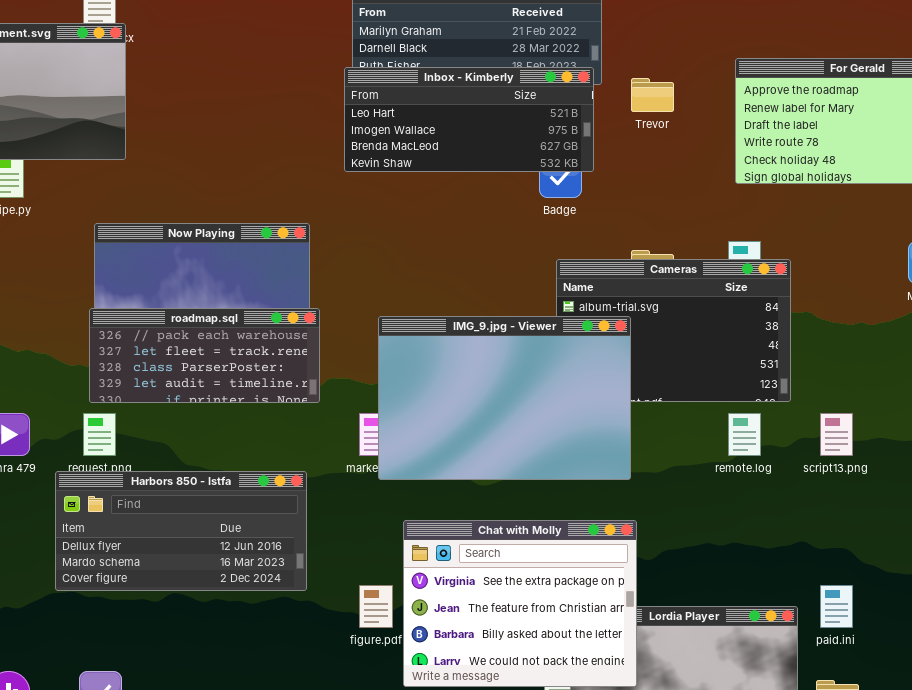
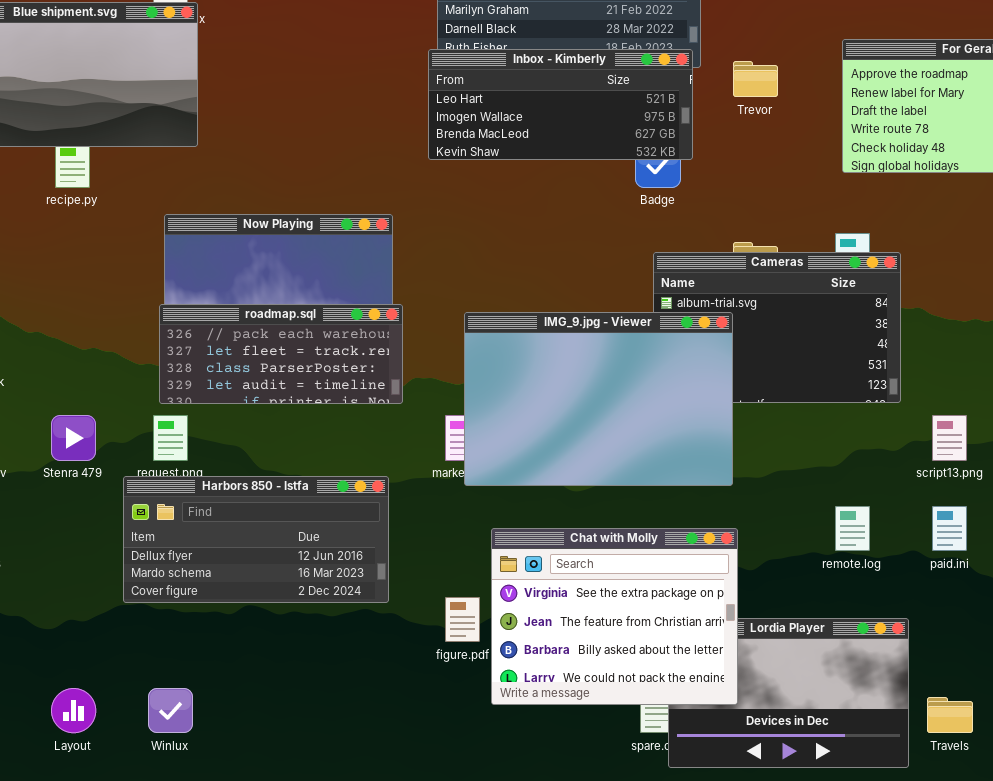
remote.log: [728,413,761,456] -> [835,506,870,551], moved
paid.ini: [820,585,853,628] -> [932,506,967,551], moved

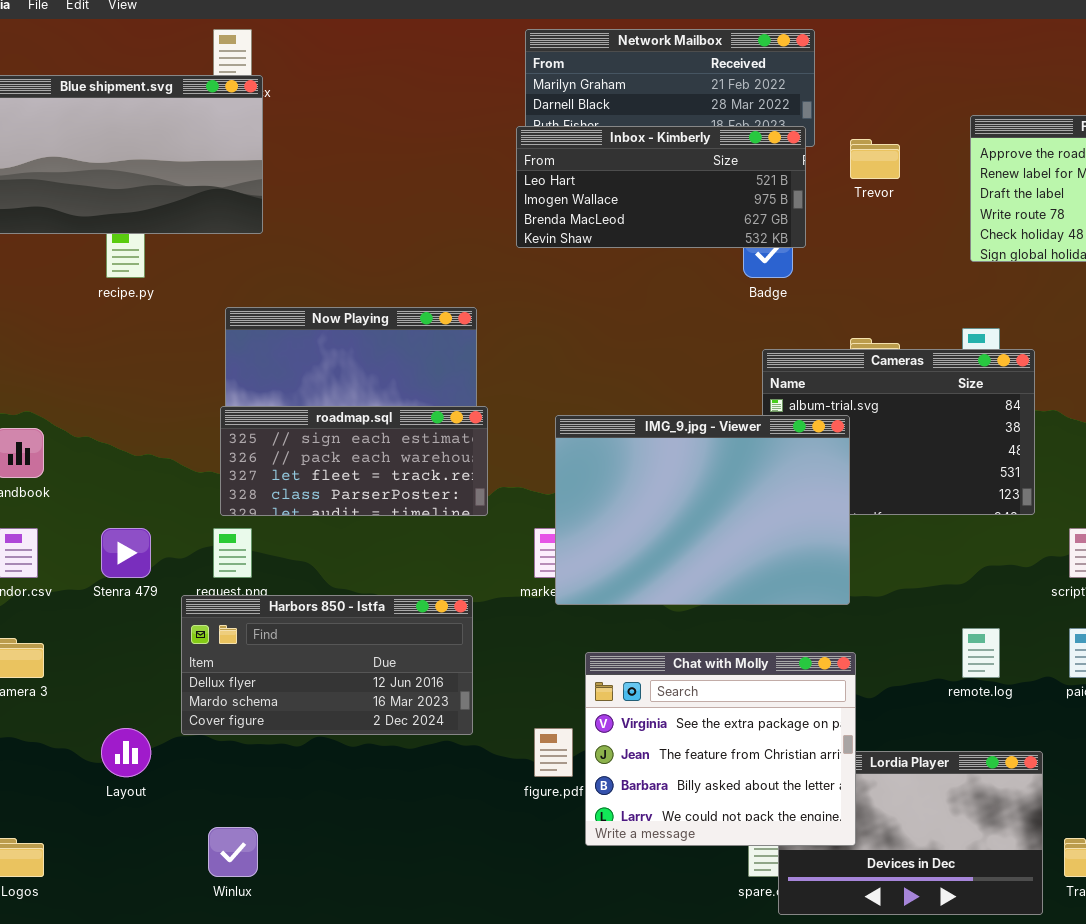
roadmap.sql: [159,304,403,404] -> [220,406,488,516], scrolled up 1 row
Layout: [51,688,96,733] -> [101,728,151,777], moved

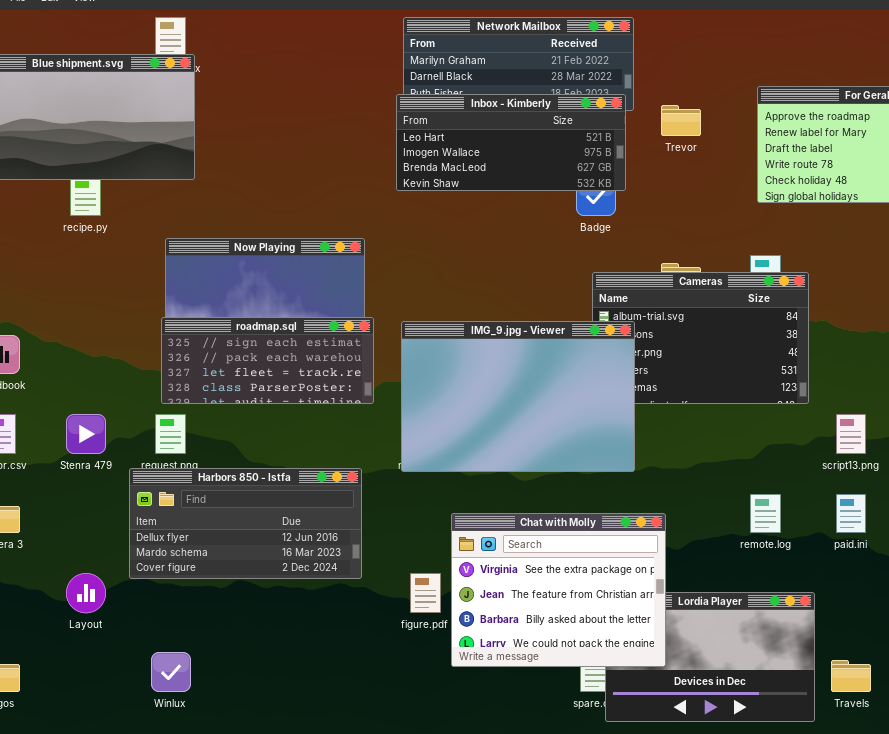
IMG_9.jpg - Viewer: [555,415,850,605] -> [401,321,635,472], moved

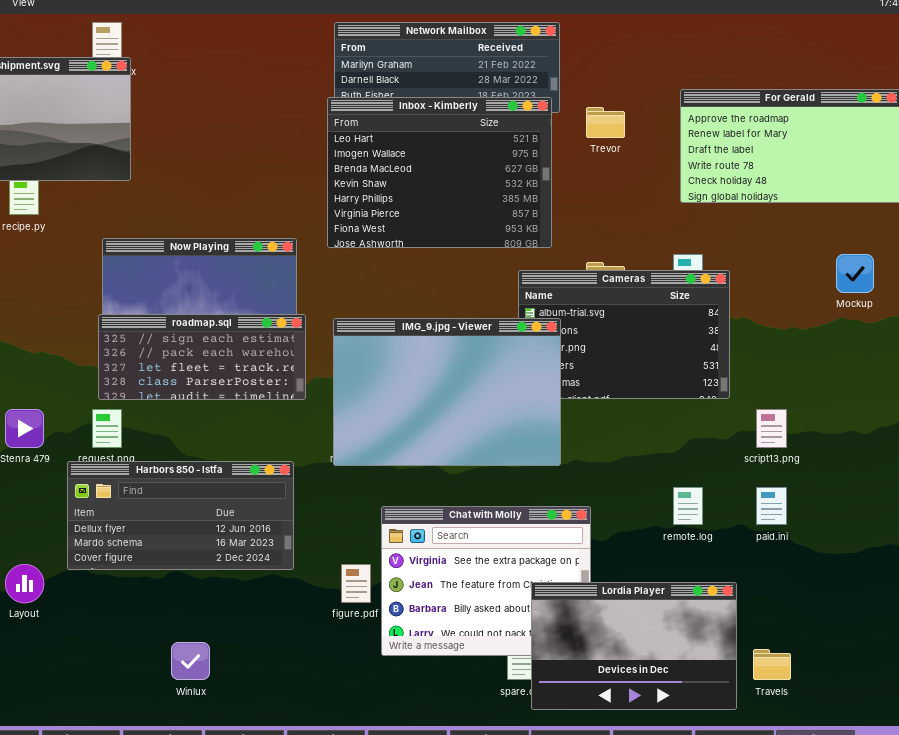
Inbox - Kimberly: [396,94,626,191] -> [327,97,552,248], resized
Lordia Player: [605,592,815,722] -> [531,582,737,710], raised
Winlux: [151,652,191,692] -> [171,642,210,680], moved

